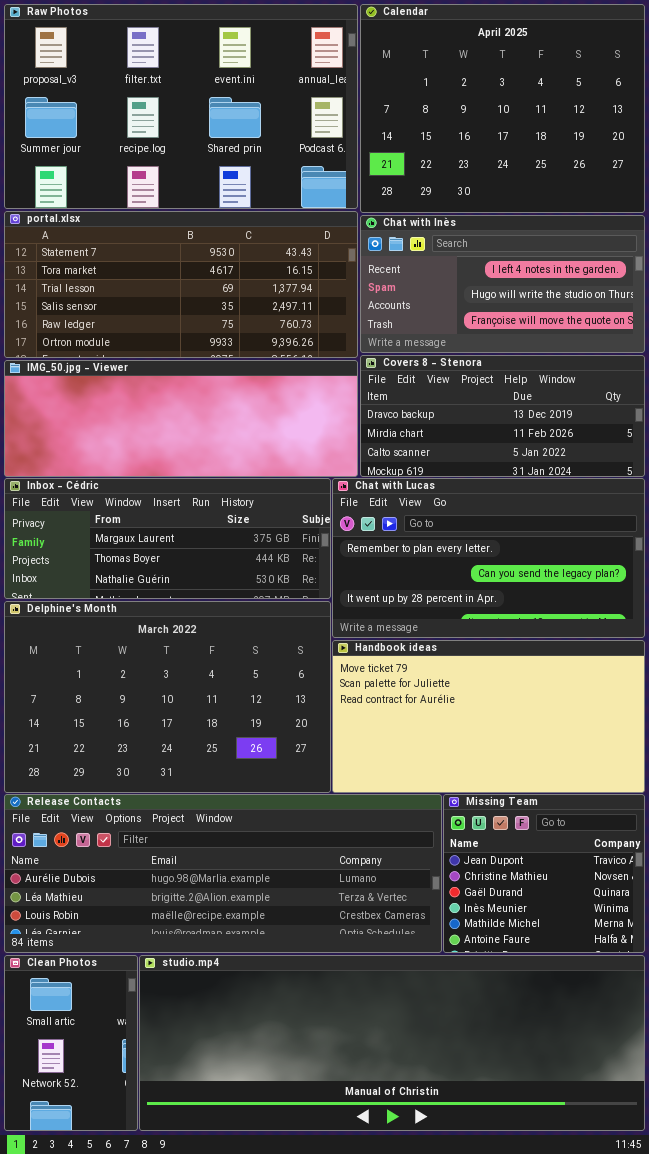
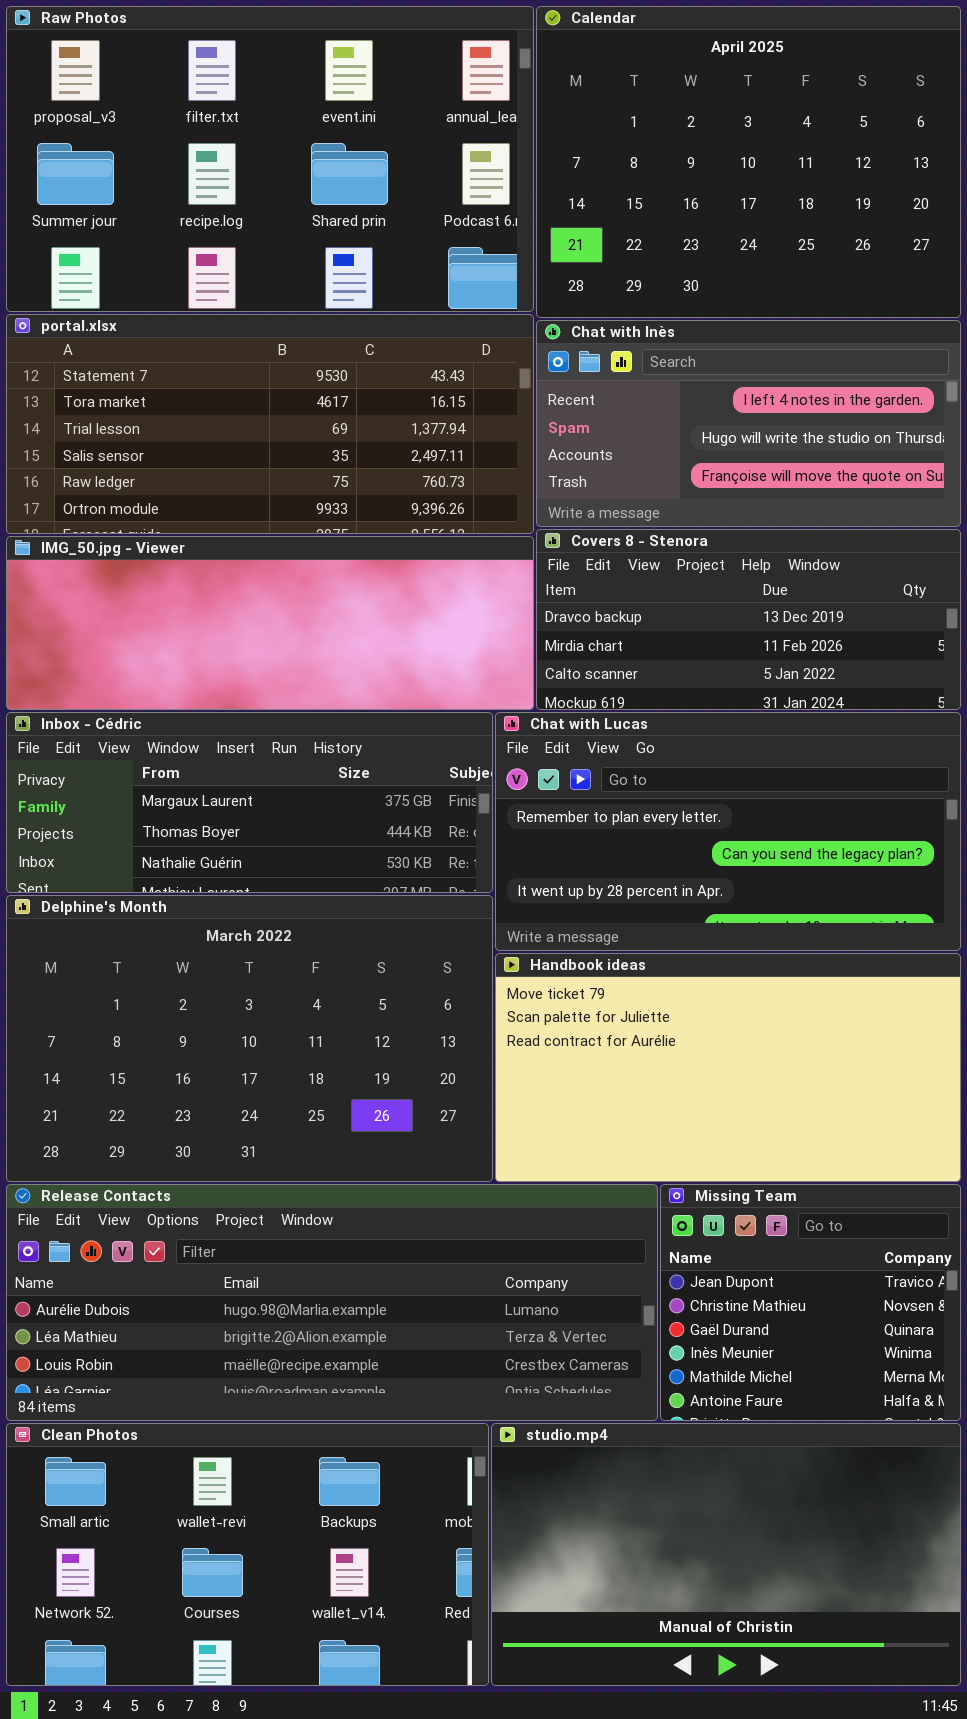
Clean Photos: [4,955,138,1131] -> [6,1423,489,1686], resized
studio.mp4: [139,955,645,1131] -> [491,1423,961,1686], resized

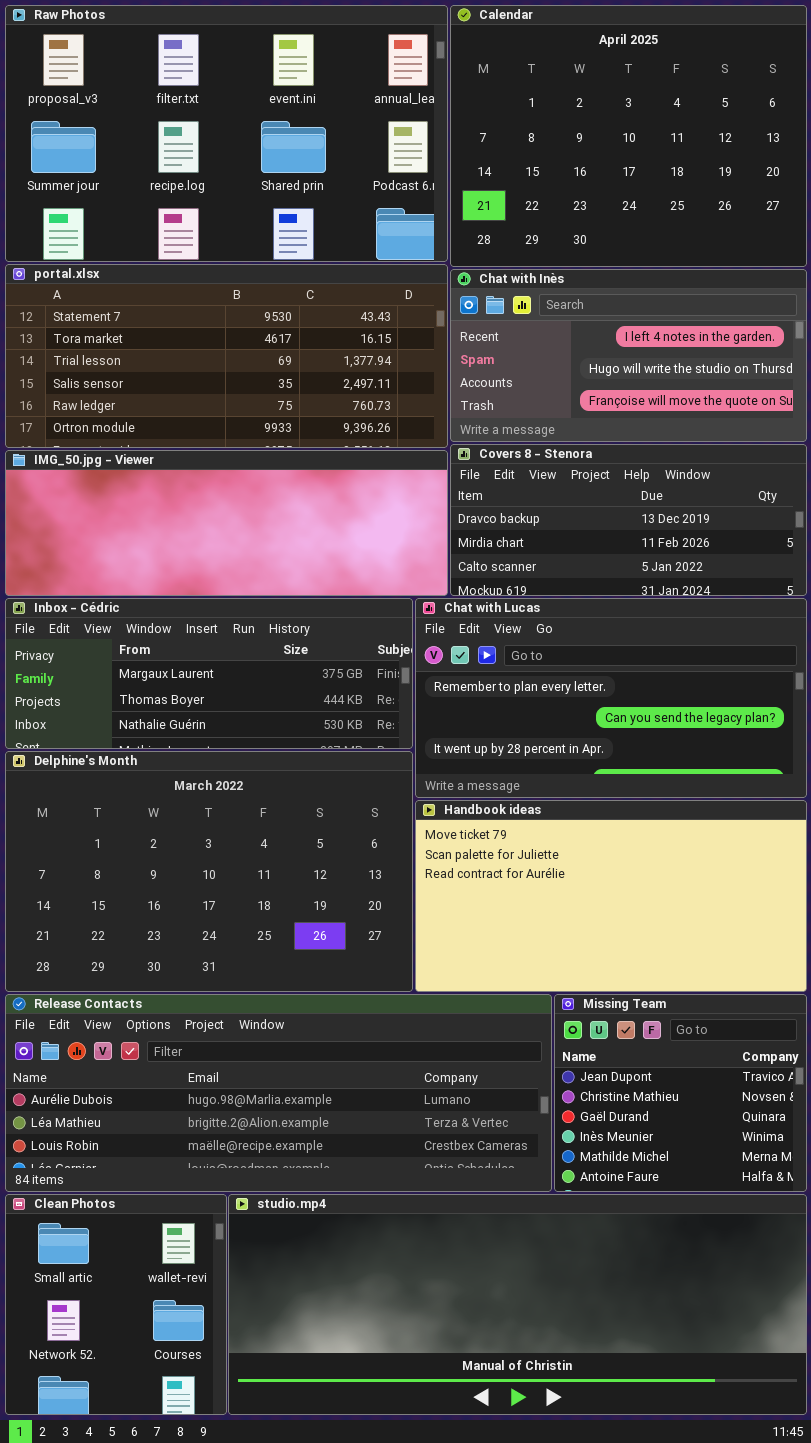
Clean Photos: [6,1423,489,1686] -> [5,1194,227,1415], resized
studio.mp4: [491,1423,961,1686] -> [228,1194,807,1415], resized

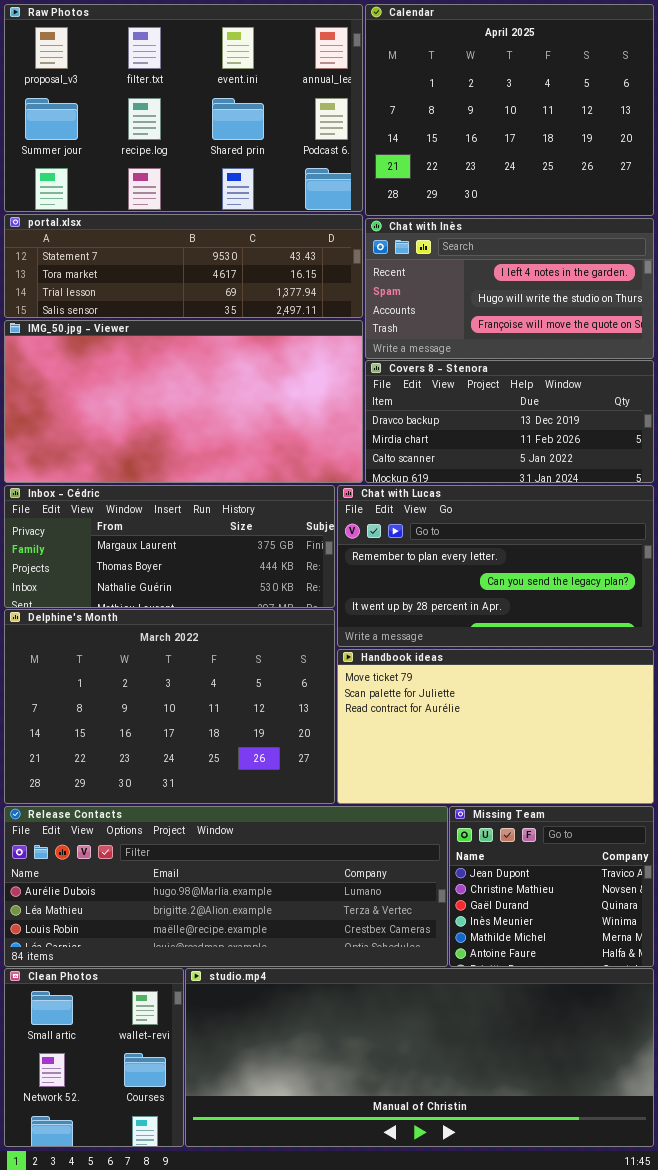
portal.xlsx: [5,264,448,448] -> [4,214,363,318], resized
IMG_50.jpg - Viewer: [5,450,448,596] -> [4,320,363,483], resized

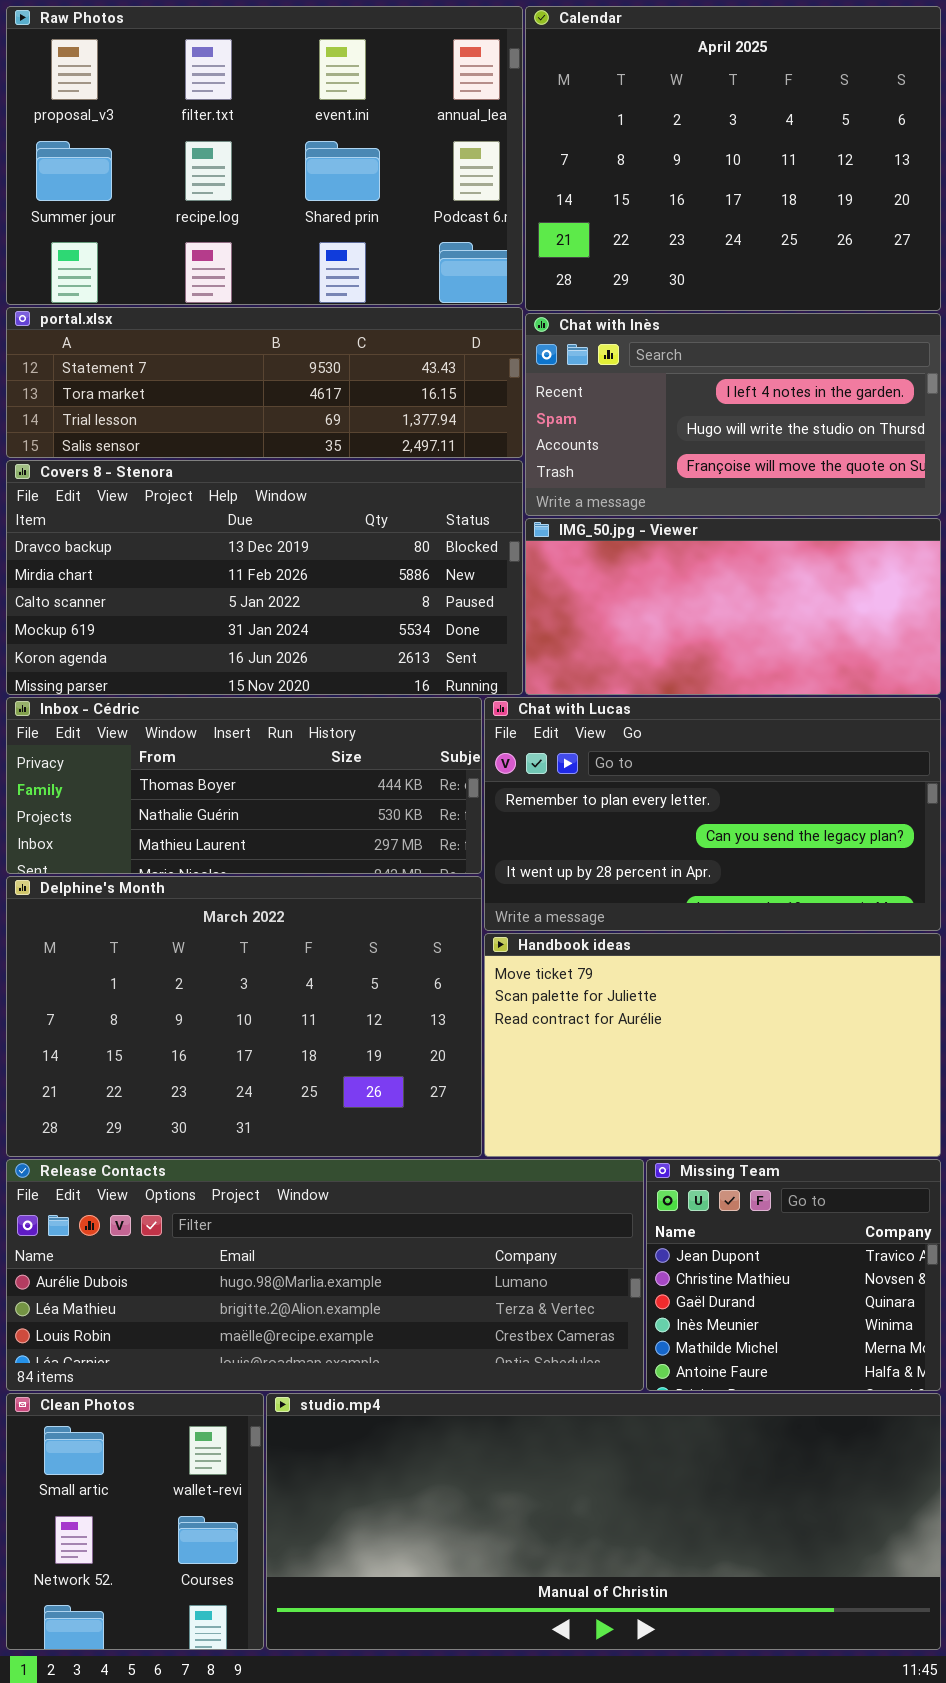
IMG_50.jpg - Viewer: [4,320,363,483] -> [525,518,941,695], moved, resized
Covers 8 - Stenora: [365,360,654,483] -> [6,460,523,695], moved, resized
Inbox - Cédric: [4,485,335,608] -> [6,697,482,874], scrolled down 1 row

